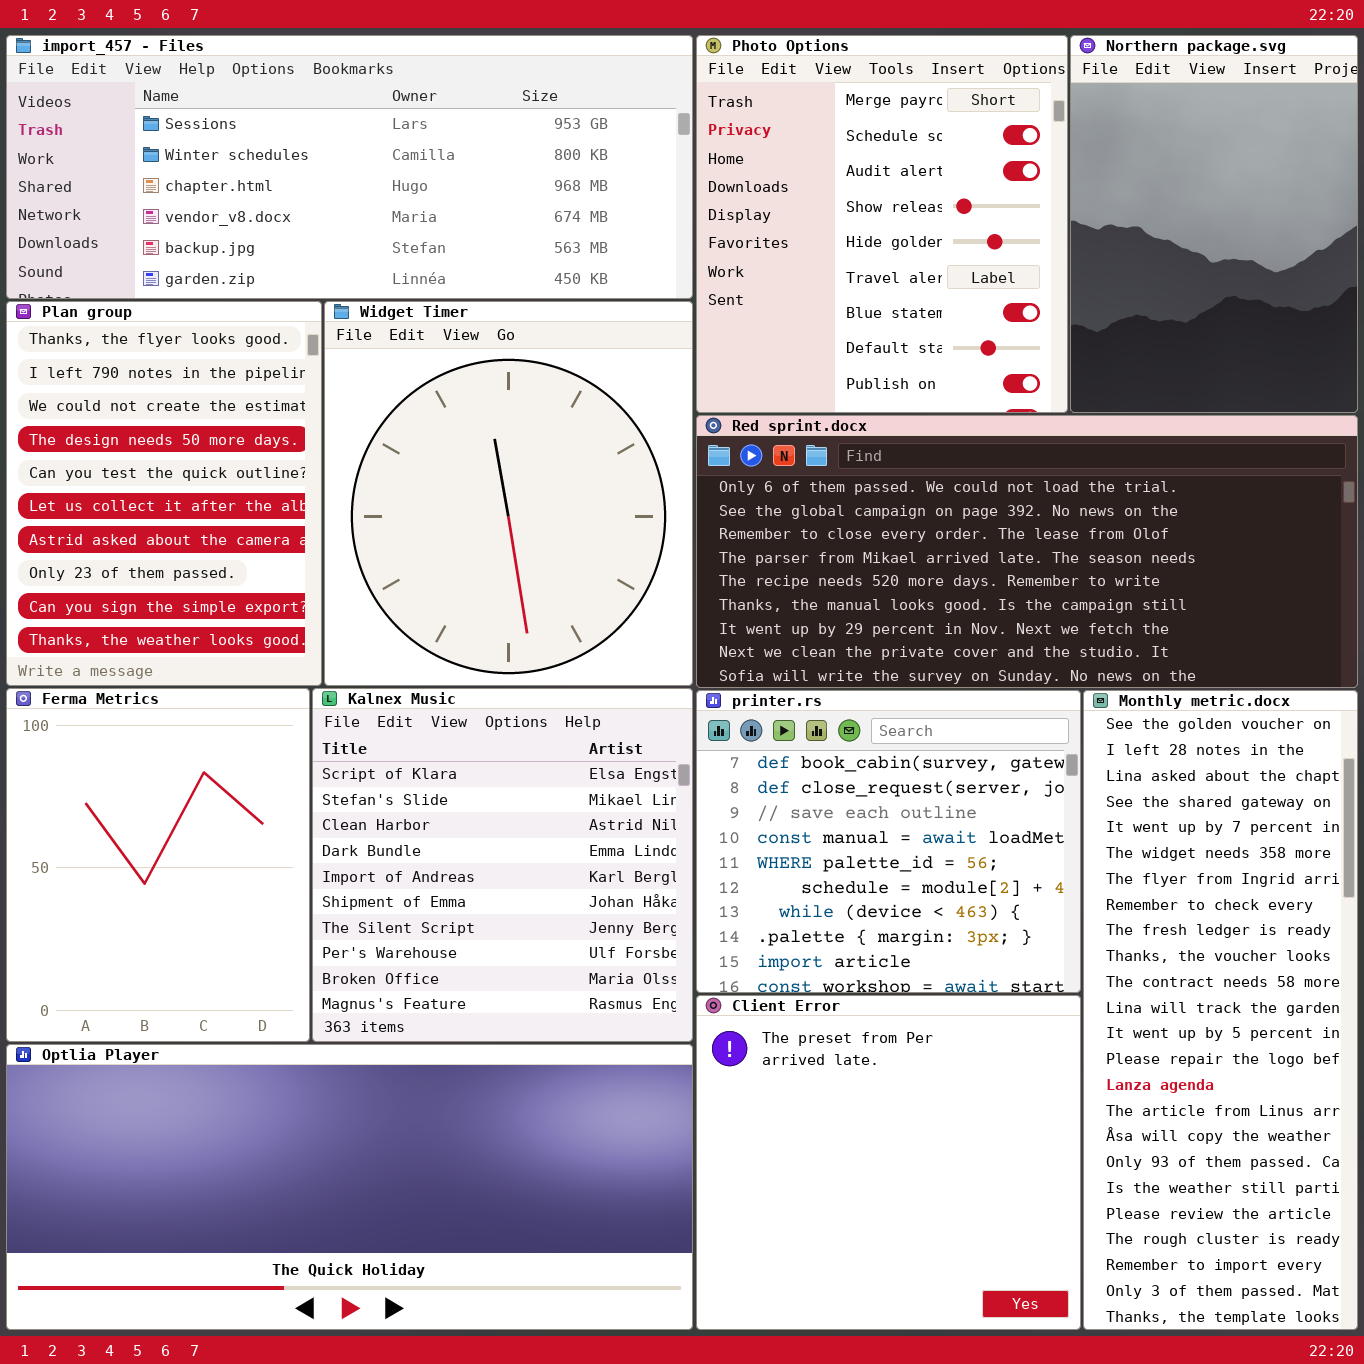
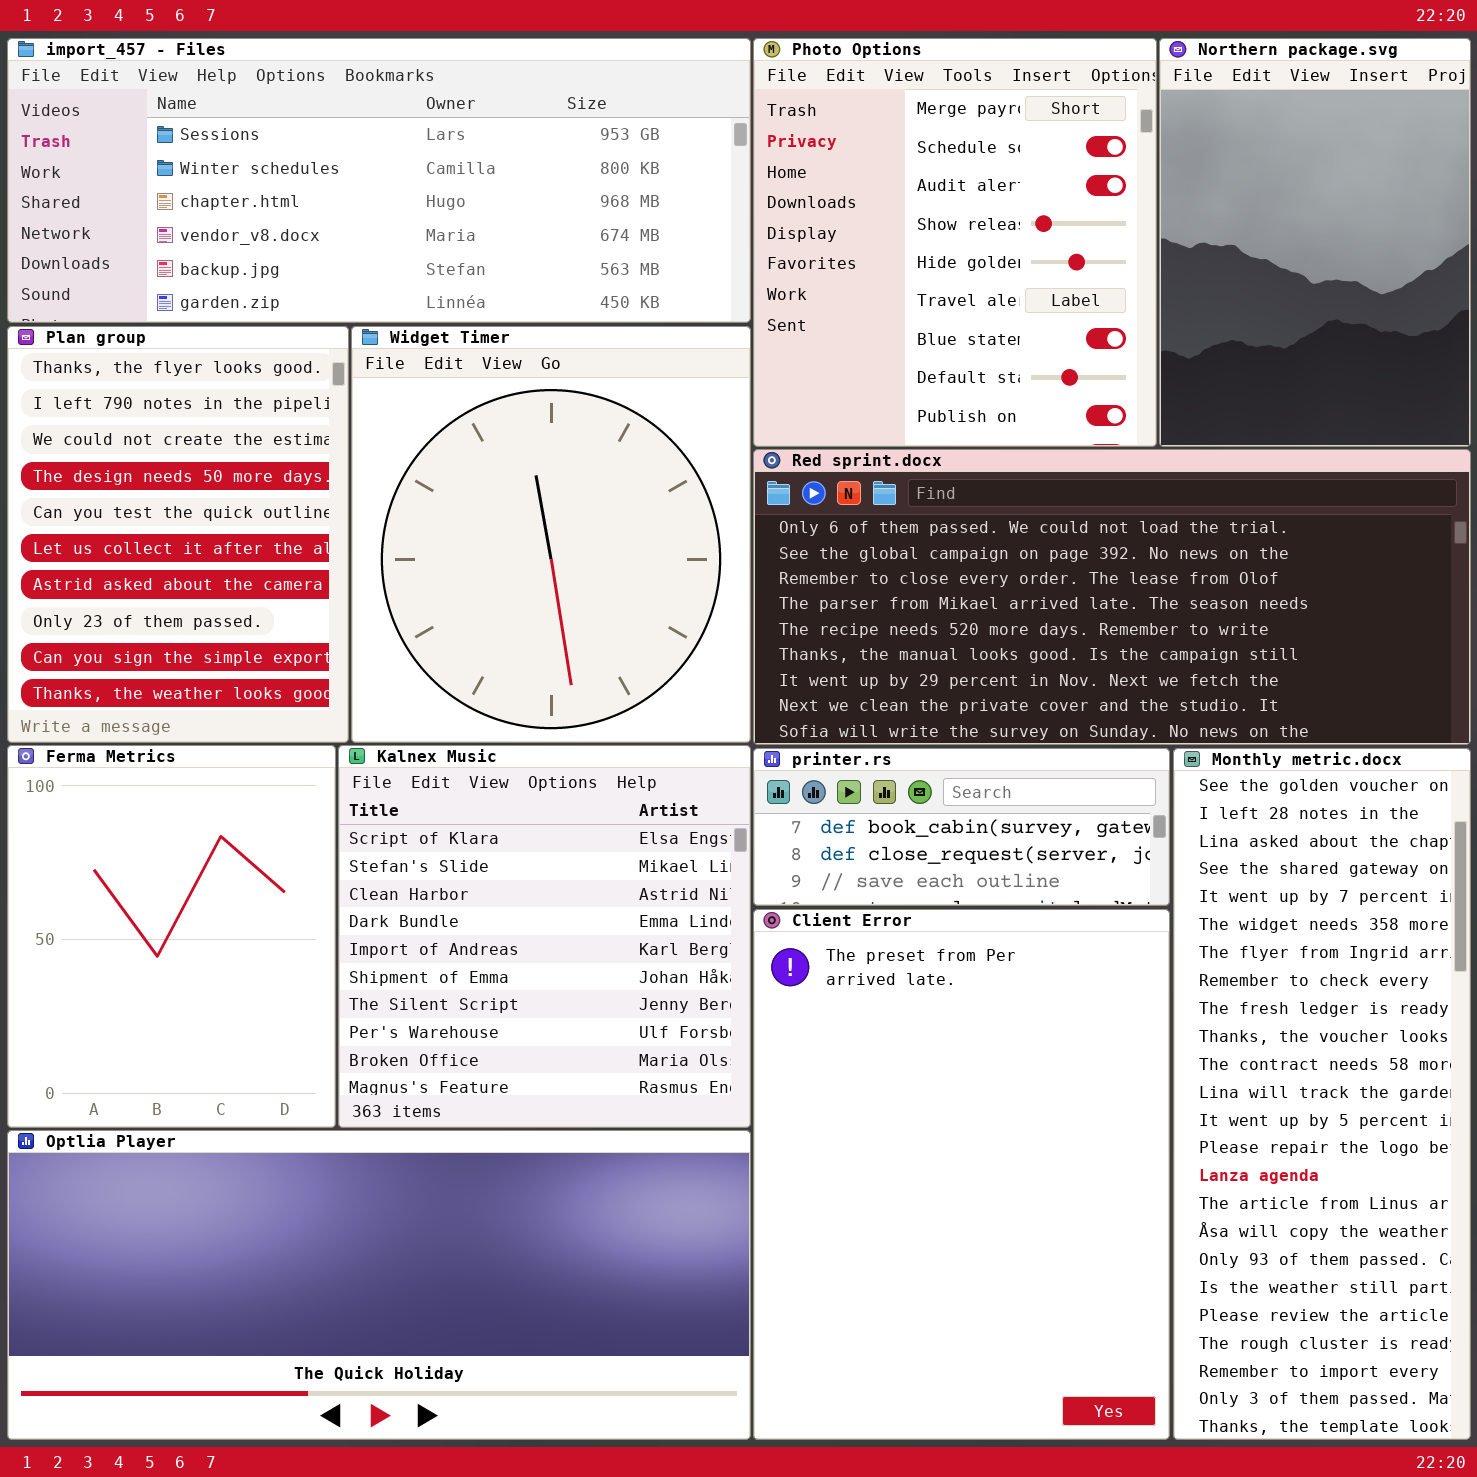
printer.rs: [696,690,1081,993] -> [753,748,1170,906], resized
Client Error: [696,995,1081,1330] -> [753,909,1170,1440], resized

